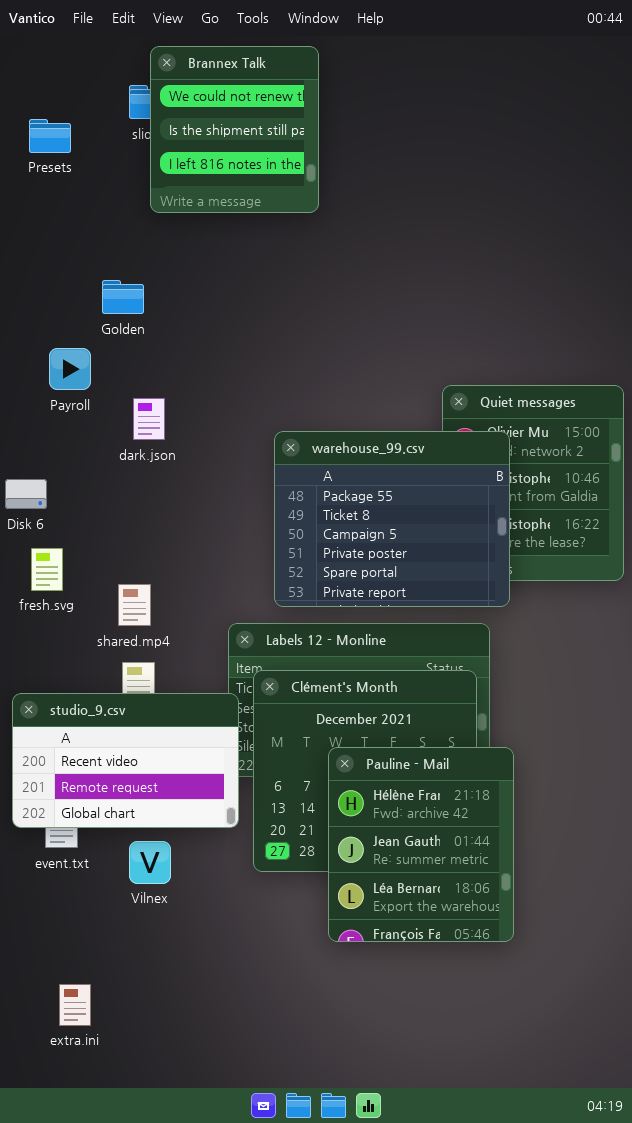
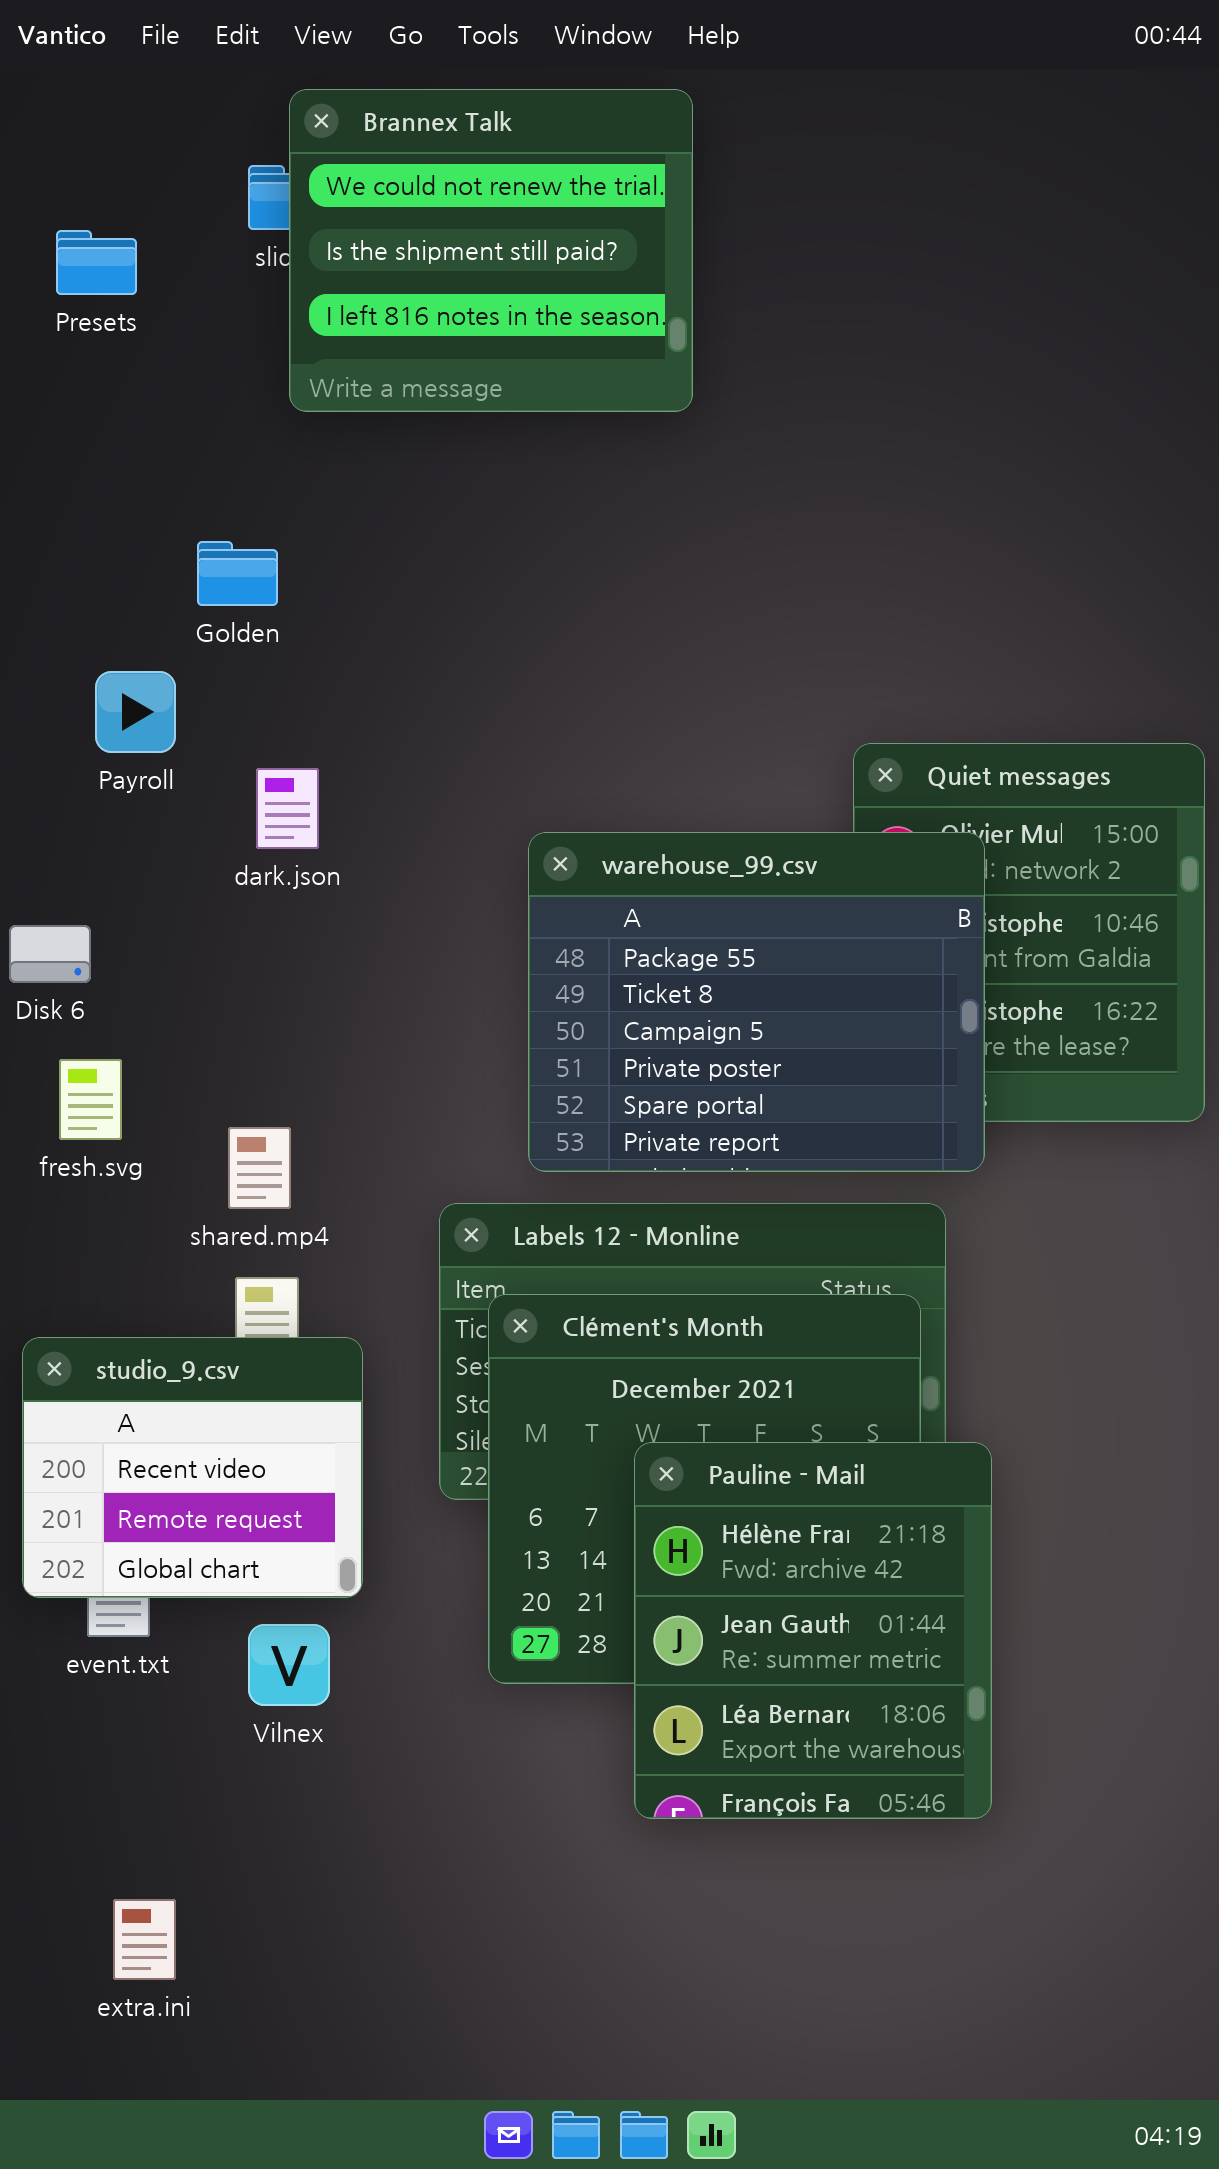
Brannex Talk: [150,46,319,213] -> [289,89,693,412], resized
studio_9.csv: [12,693,239,828] -> [22,1337,363,1598], resized

